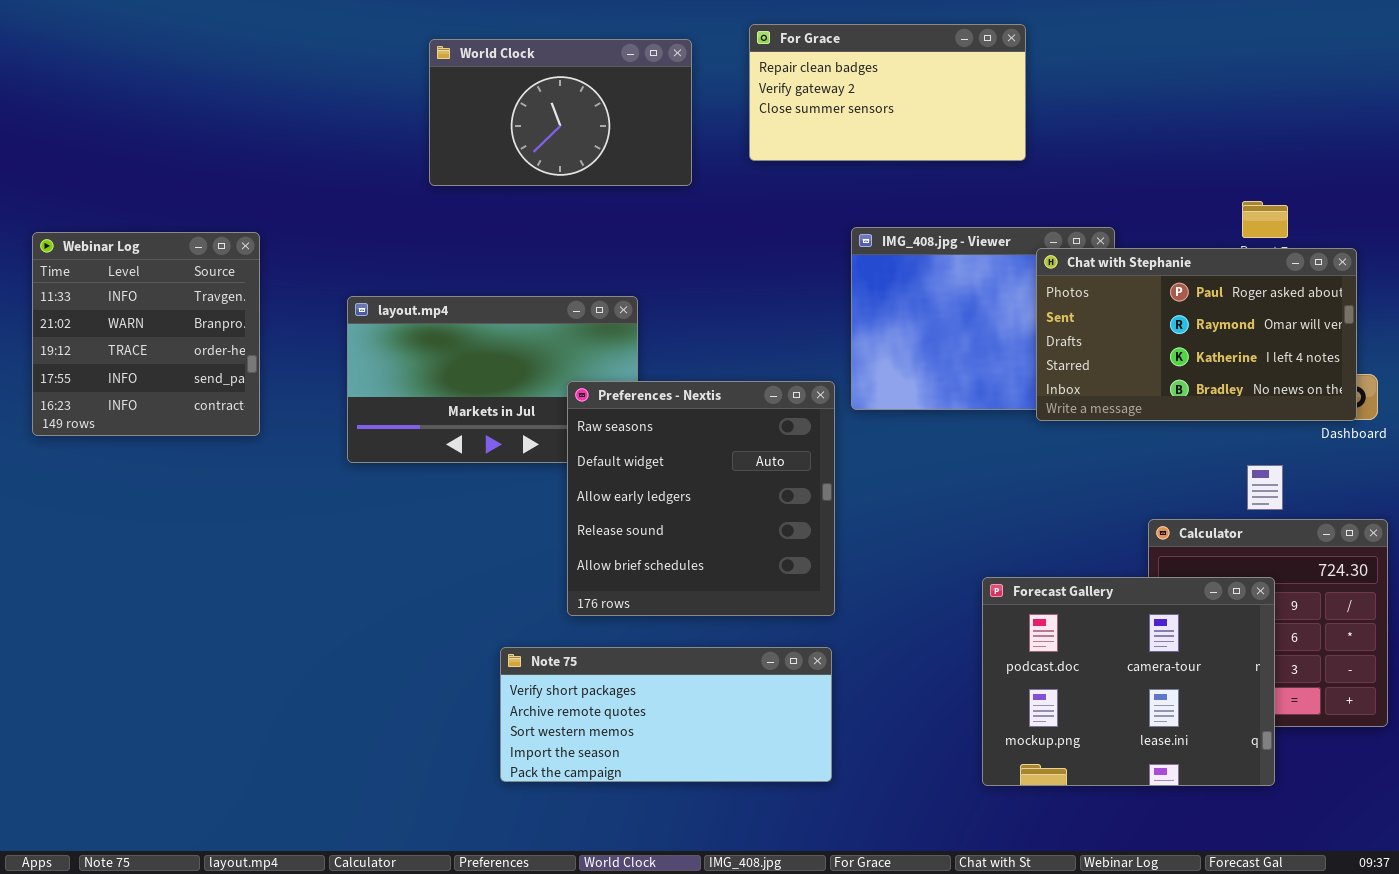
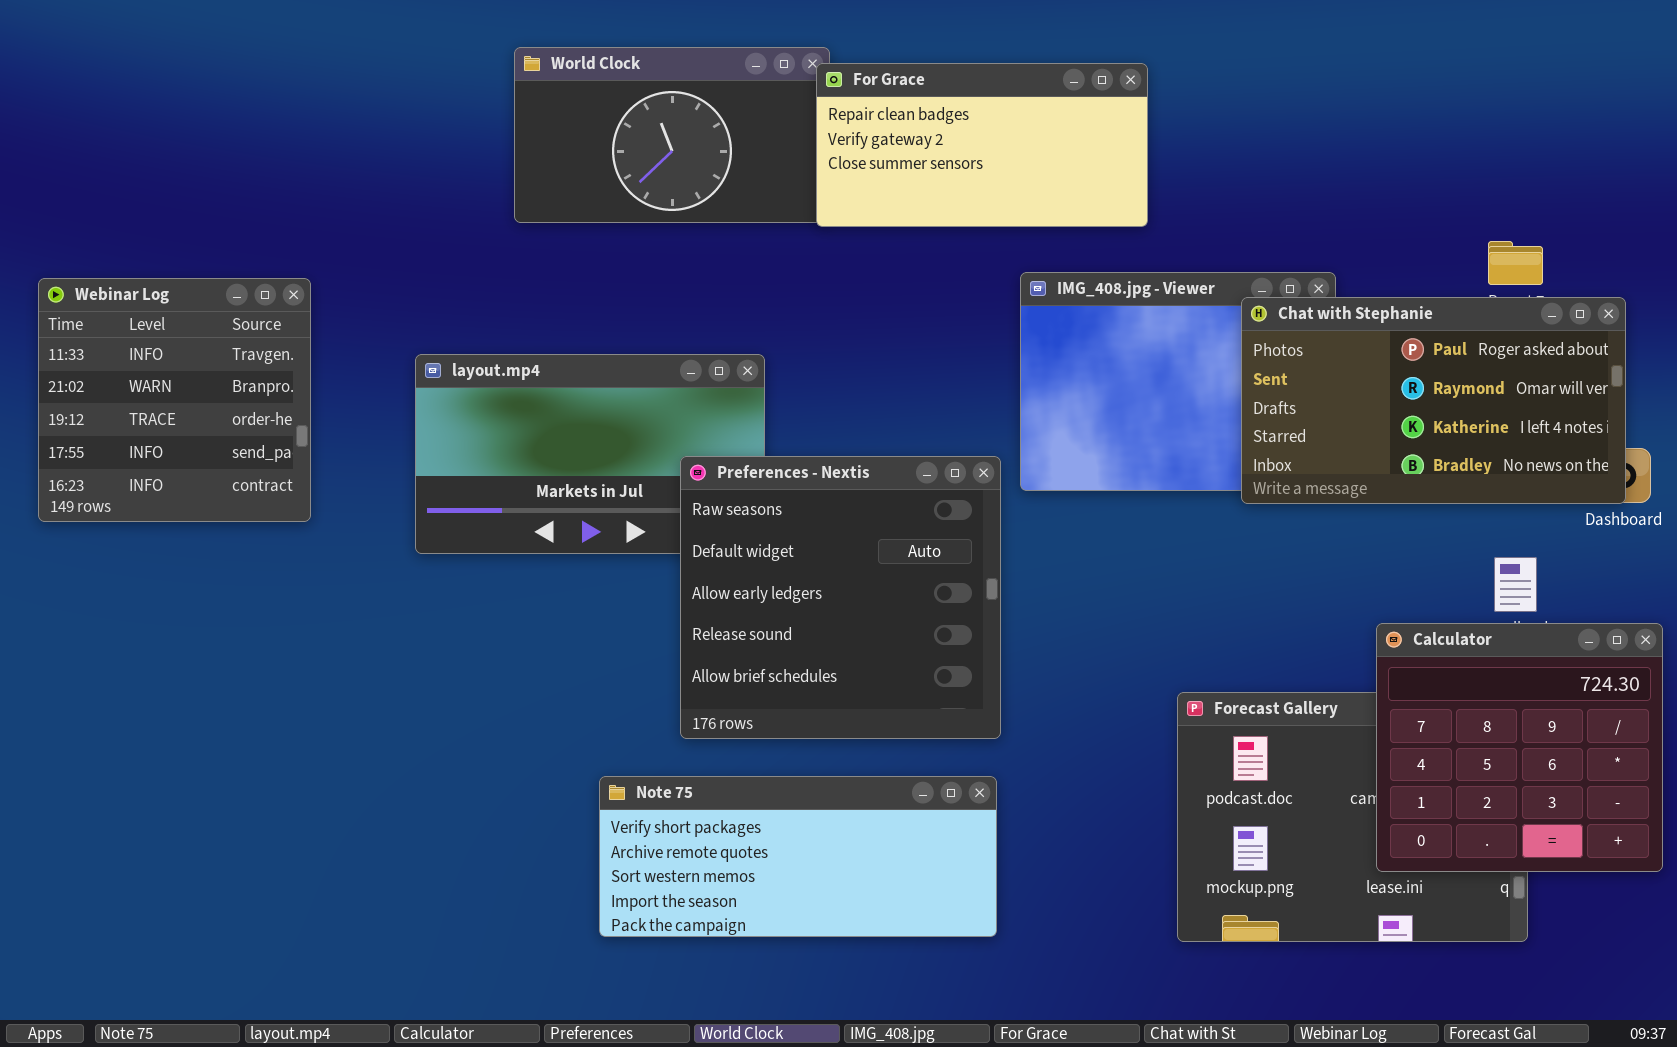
For Grace: [749,24,1026,161] -> [816,63,1148,227], moved
Calculator: [1148,519,1388,727] -> [1376,623,1663,872], raised

